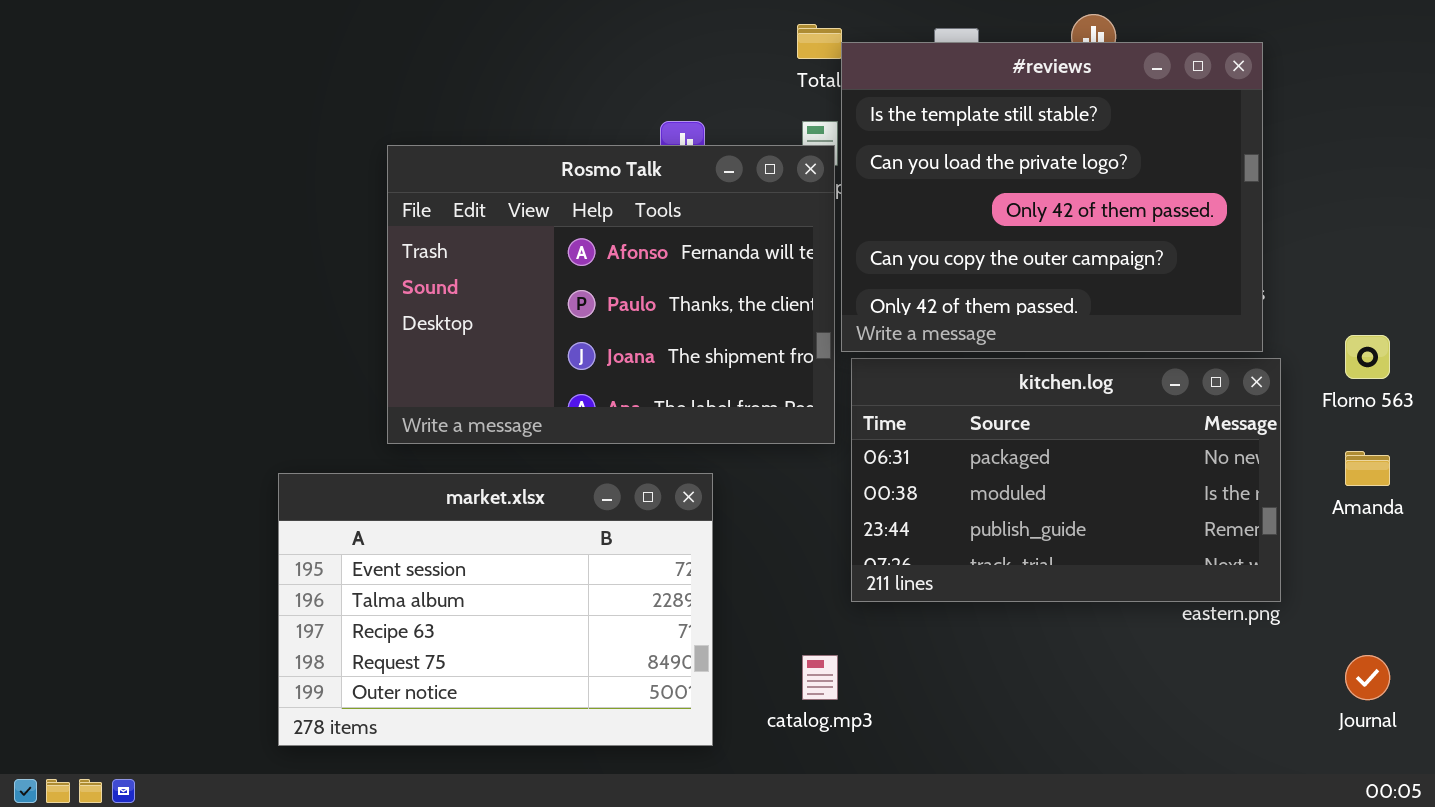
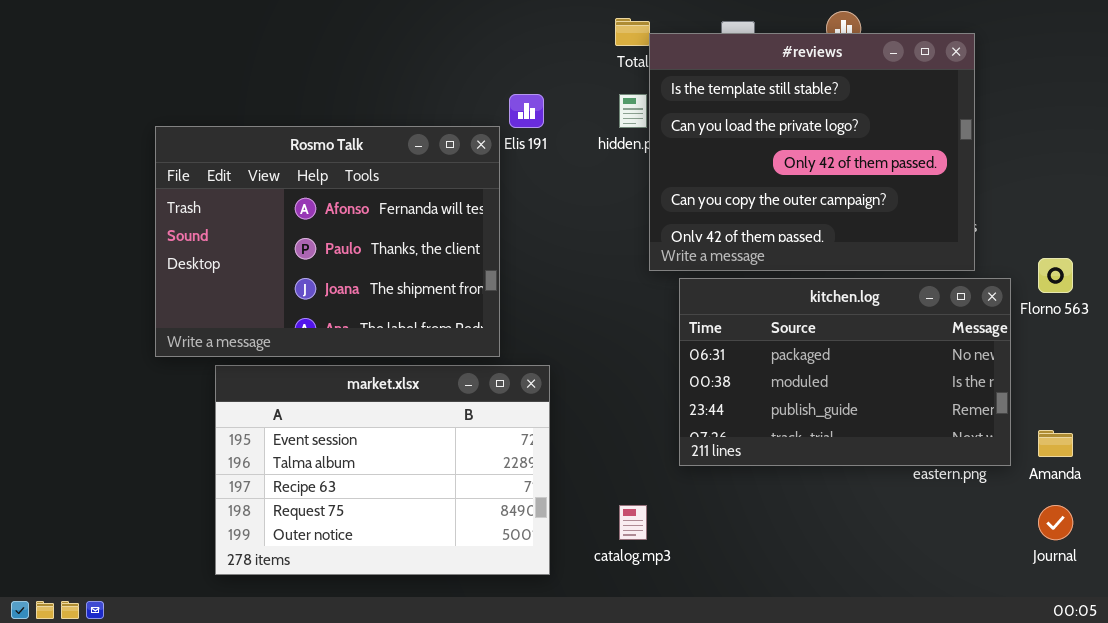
Rosmo Talk: [387,145,835,444] -> [155,126,500,357], moved
kitchen.log: [851,358,1281,602] -> [679,278,1011,466], moved
Amanda: [1345,451,1390,486] -> [1038,430,1073,457], moved

